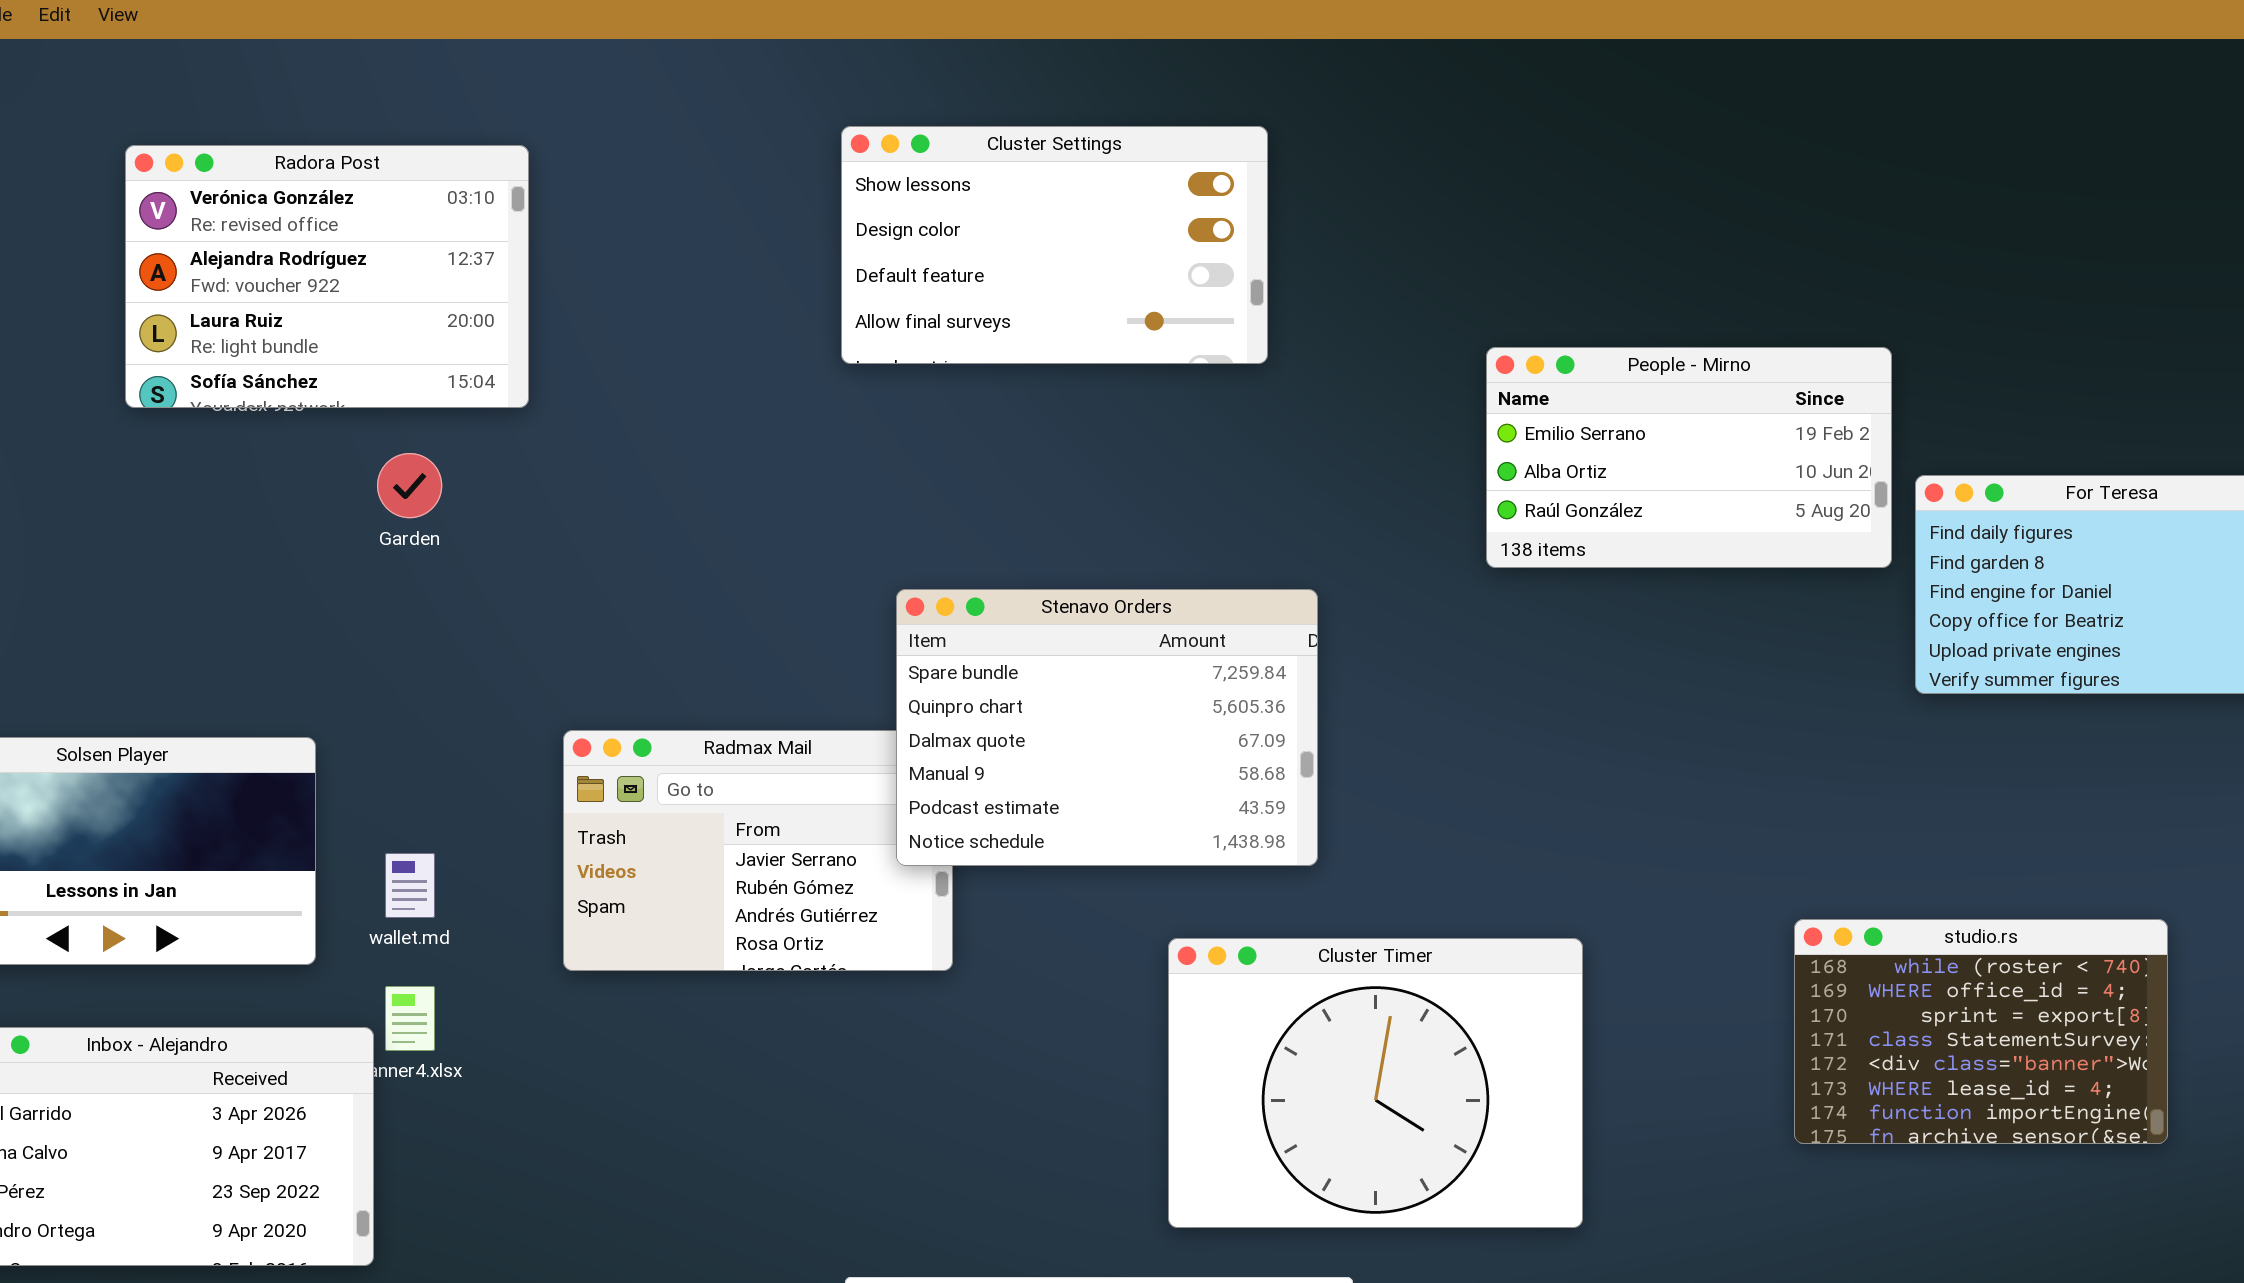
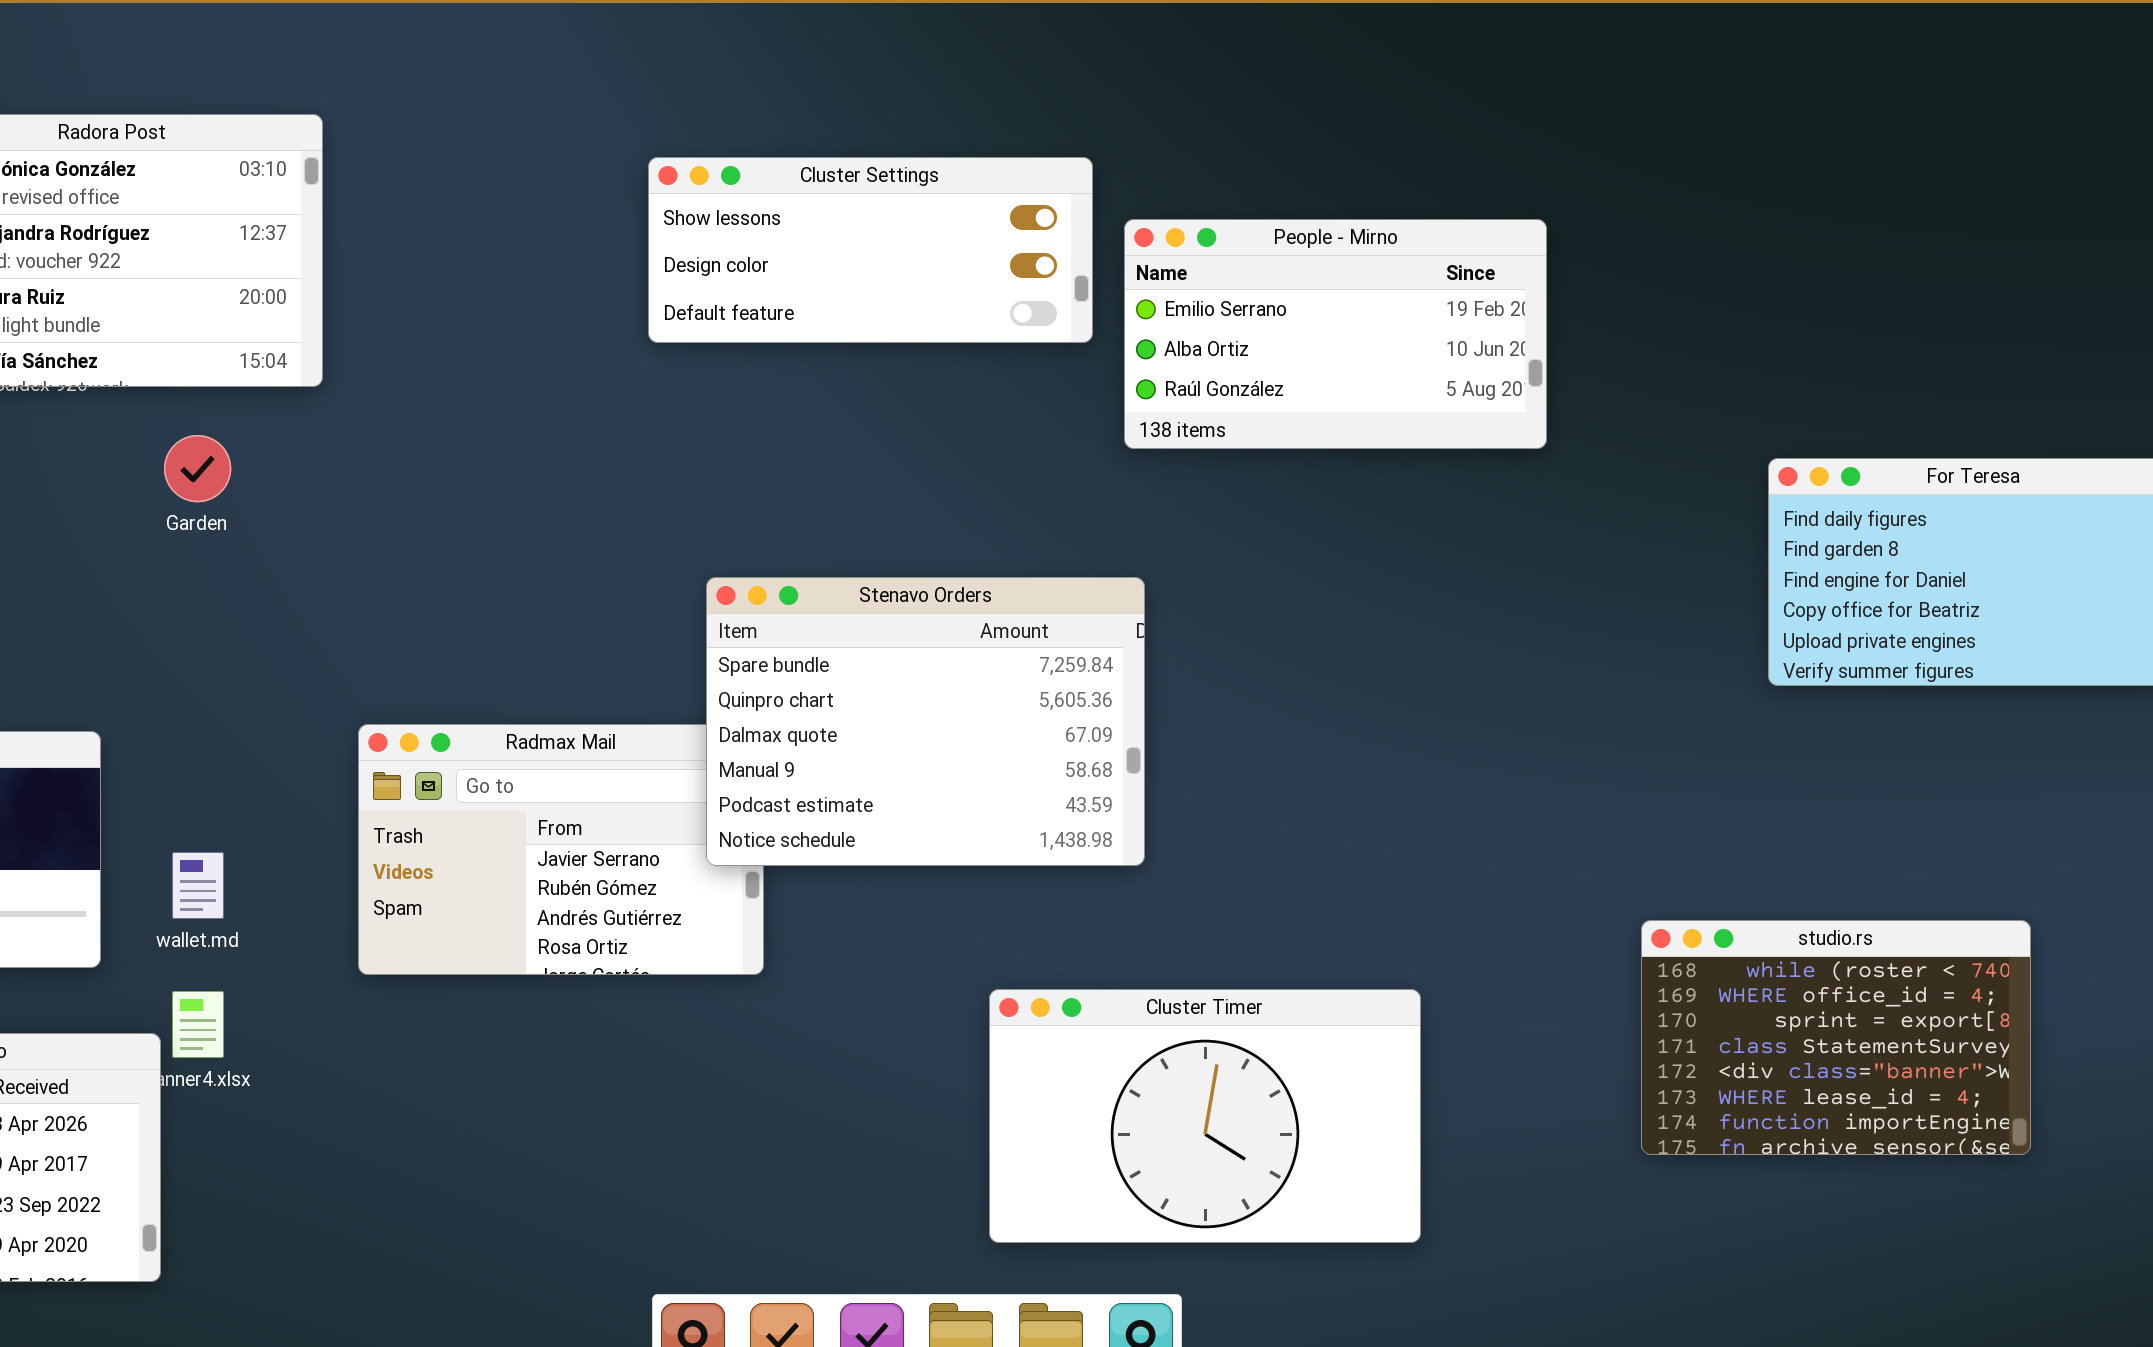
Cluster Settings: [841,126,1268,364] -> [648,157,1093,343], resized
People - Mirno: [1486,347,1892,568] -> [1124,219,1547,449], moved
Cluster Timer: [1168,938,1583,1228] -> [989,989,1421,1243], resized

